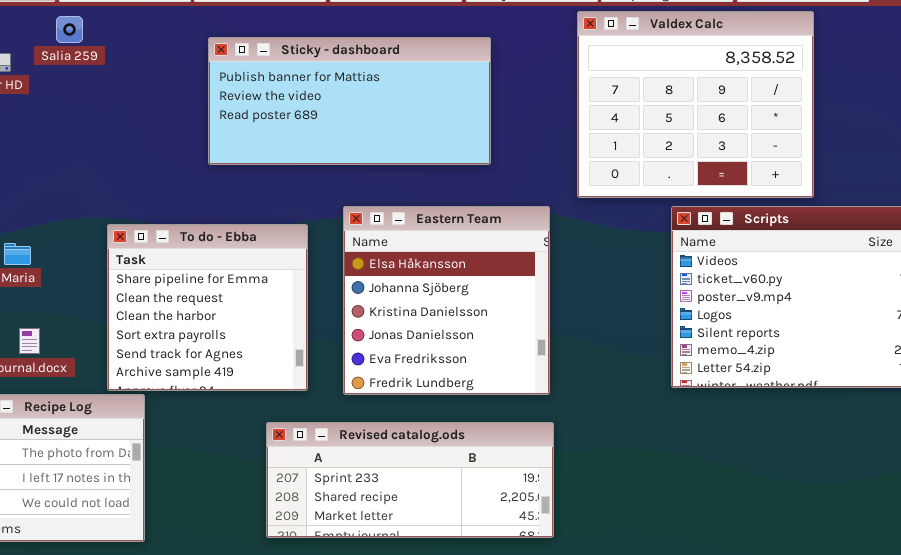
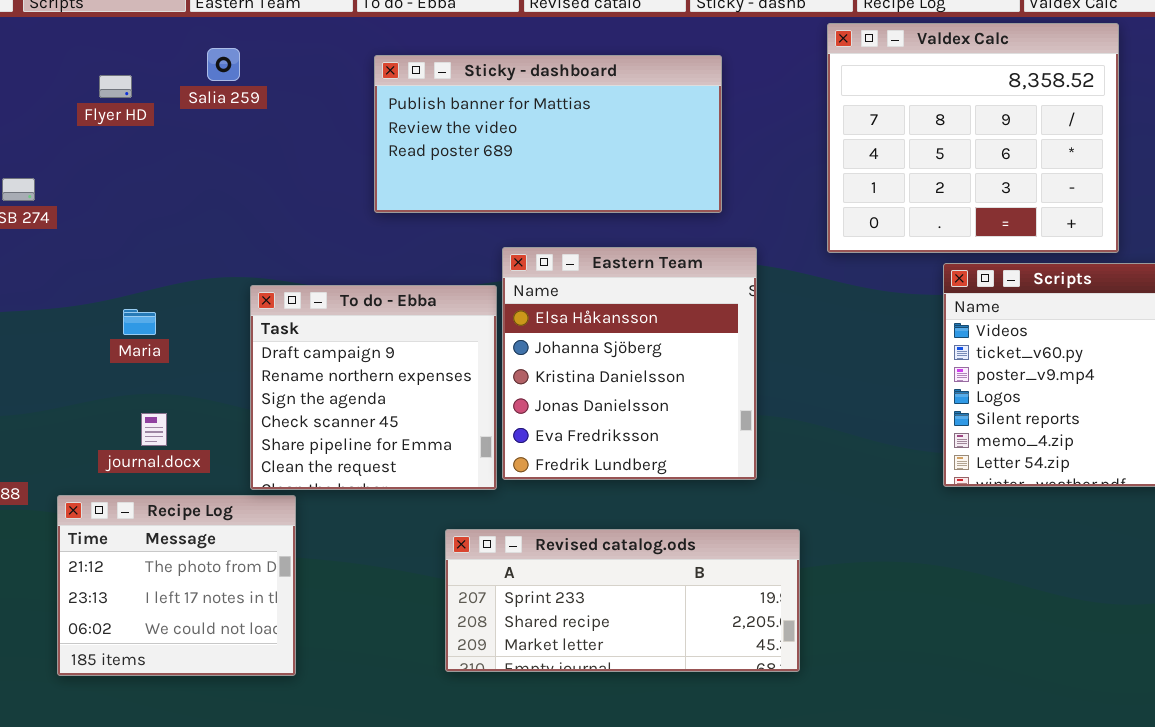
Salia 259: [56,16,83,43] -> [207,48,240,81], moved
Eastern Team: [343,206,550,395] -> [502,247,757,480], moved
To do - Ebba: [107,224,308,391] -> [250,285,497,490], scrolled up 4 rows

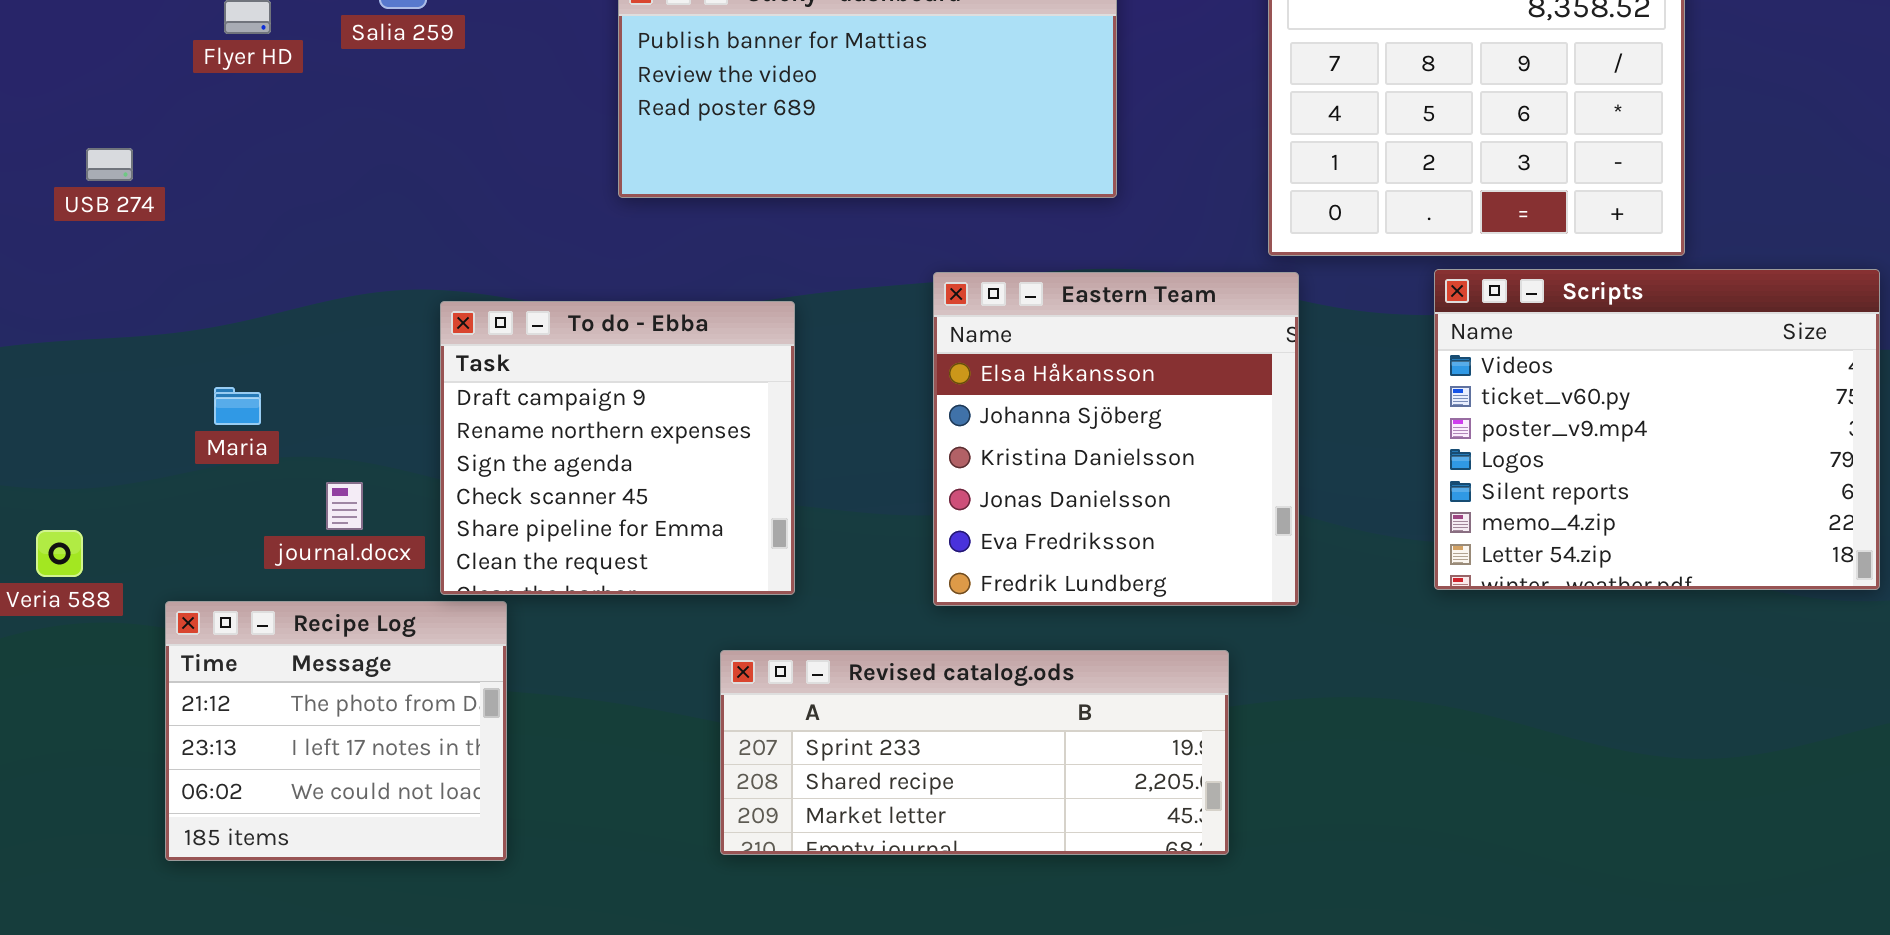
Eastern Team: [502,247,757,480] -> [933,272,1299,606], moved
Maria: [123,309,156,335] -> [214,387,261,425], moved
journal.docx: [141,413,167,446] -> [326,482,363,530], moved

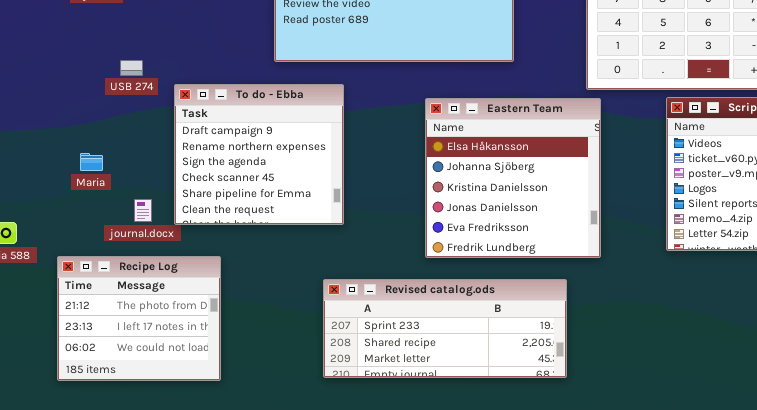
USB 274: [86,148,133,181] -> [120,60,143,76], moved
To do - Ebba: [440,301,795,595] -> [174,84,344,225], moved

